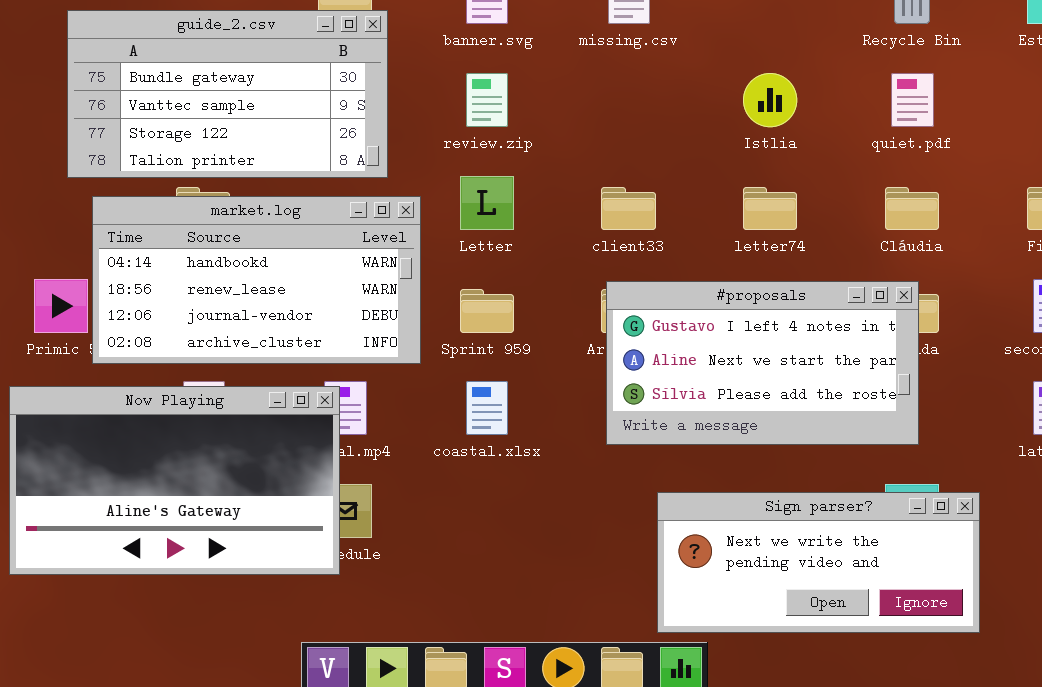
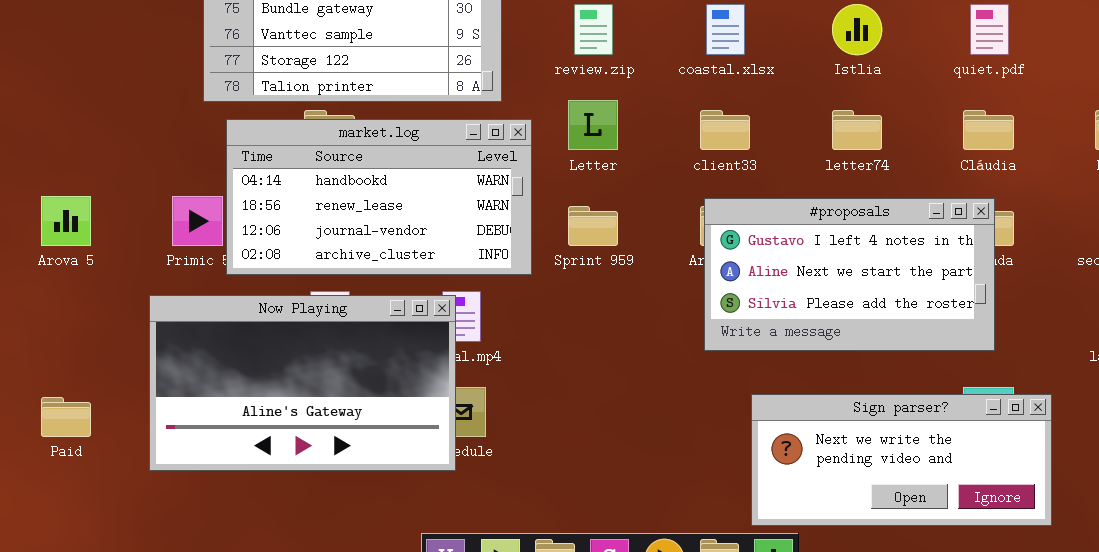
coastal.xlsx: [466,381,508,435] -> [706,4,745,55], moved

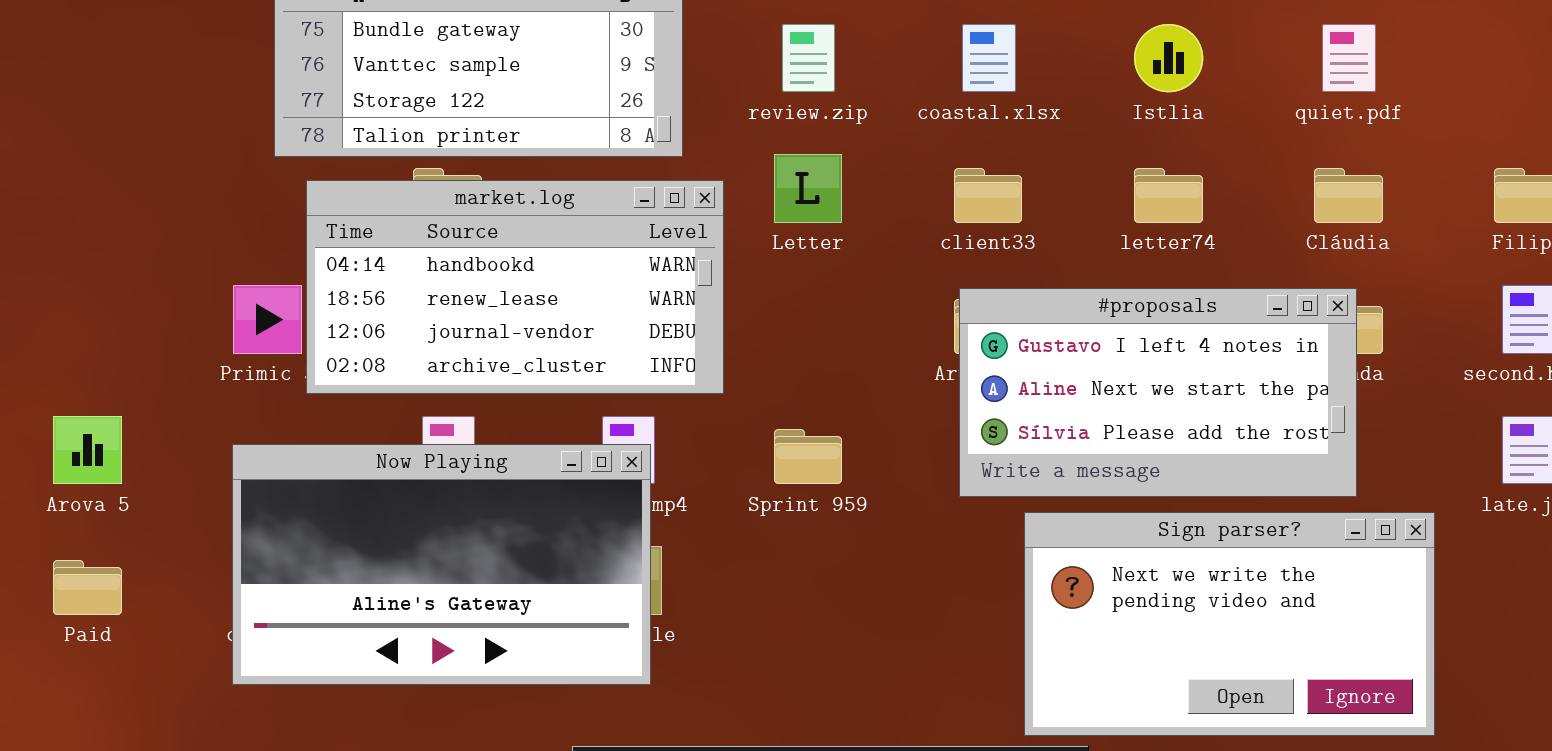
Arova 5: [41,196,91,246] -> [53,416,122,484], moved
Sprint 959: [568,206,618,246] -> [774,429,842,484], moved
Now Playing: [149,295,456,471] -> [232,444,651,685], moved
Sign parser?: [751,394,1052,526] -> [1024,512,1435,736], resized

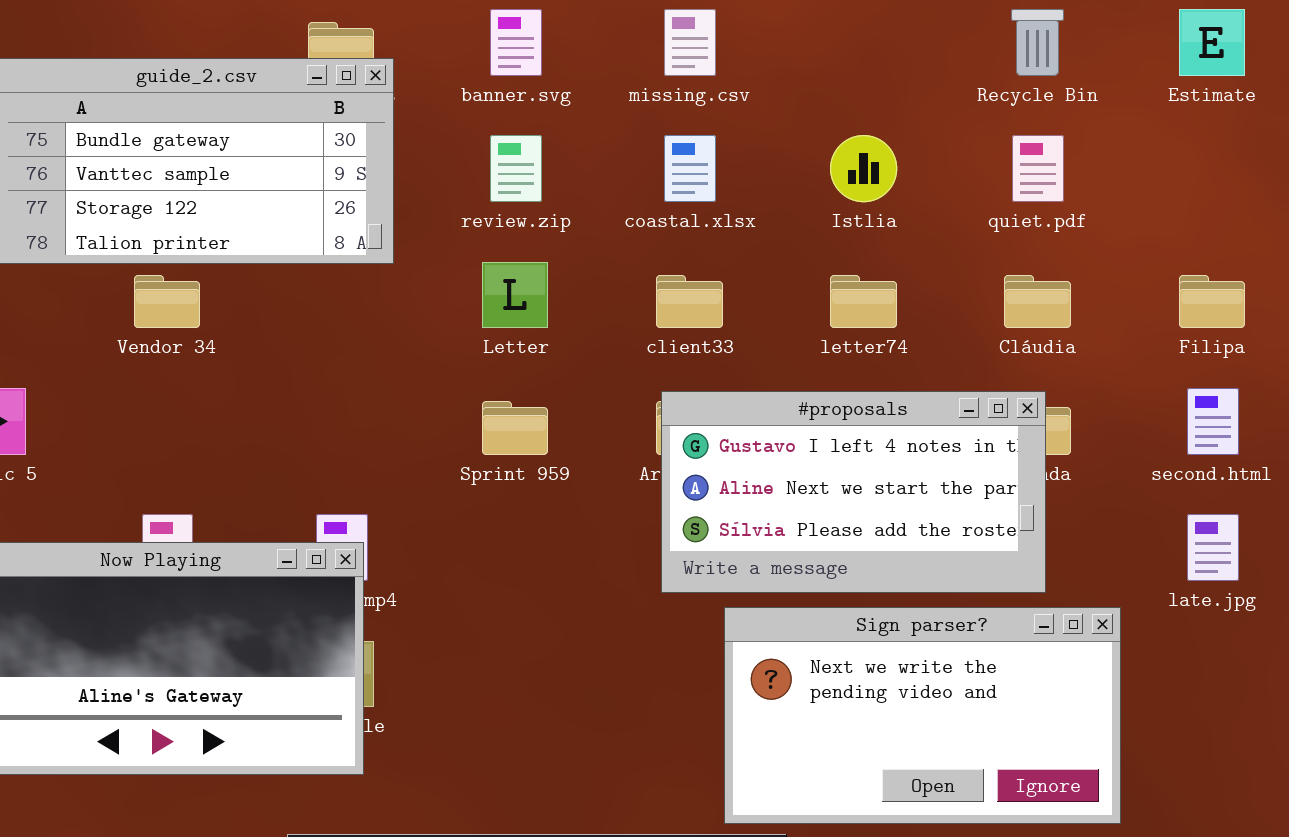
market.log: [306,180,724,394] -> none, closed
Sprint 959: [774,429,842,484] -> [482,401,548,455], moved

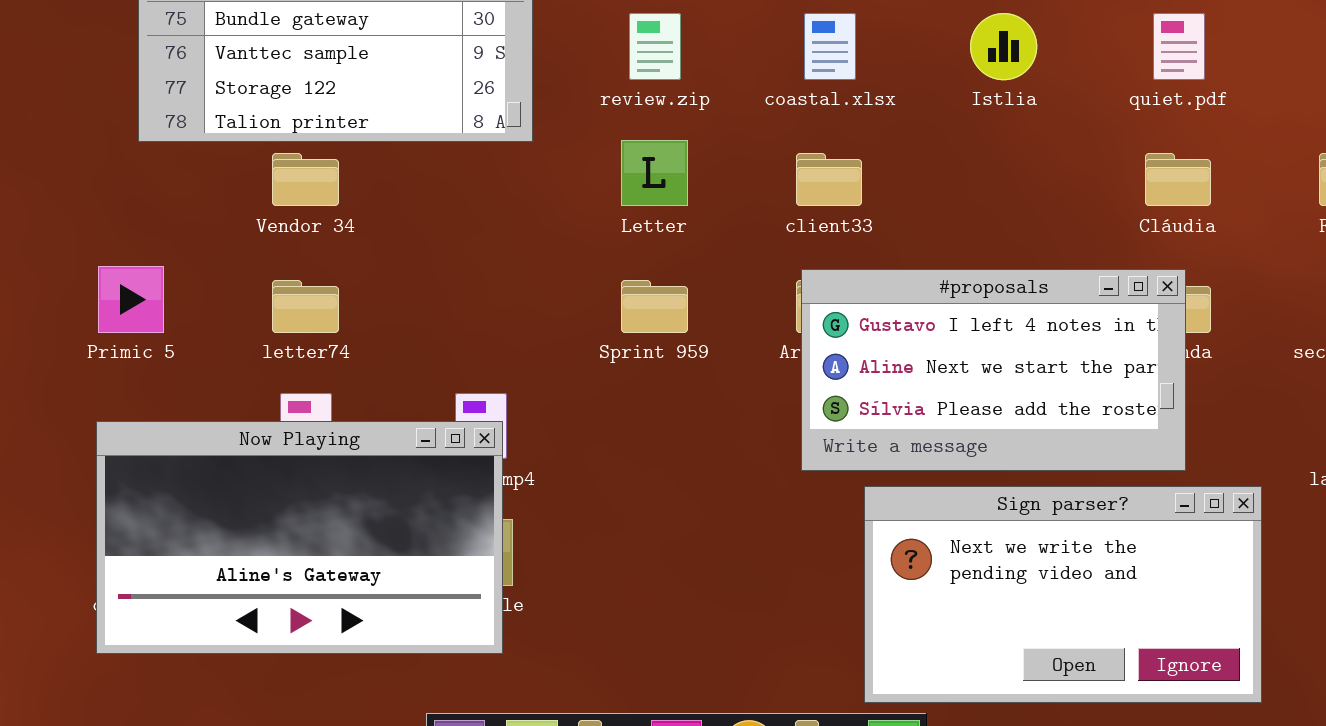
letter74: [830,275,897,328] -> [272,280,339,333], moved

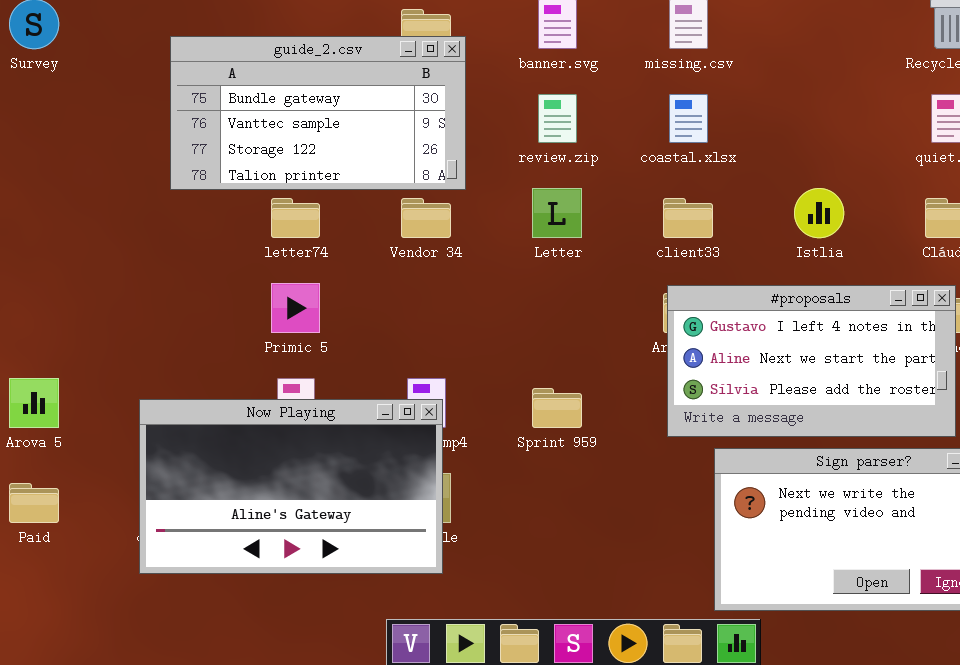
Istlia: [970,13,1037,80] -> [794,188,844,238], moved
Vendor 34: [272,153,339,206] -> [401,198,451,238], moved
Primic 5: [98,266,164,333] -> [271,283,320,333], moved
letter74: [272,280,339,333] -> [271,198,320,238], moved
Sprint 959: [621,280,688,333] -> [532,388,582,428], moved

